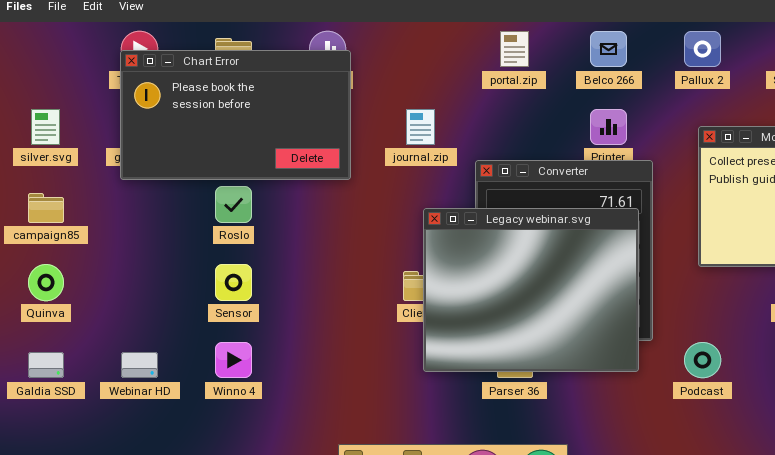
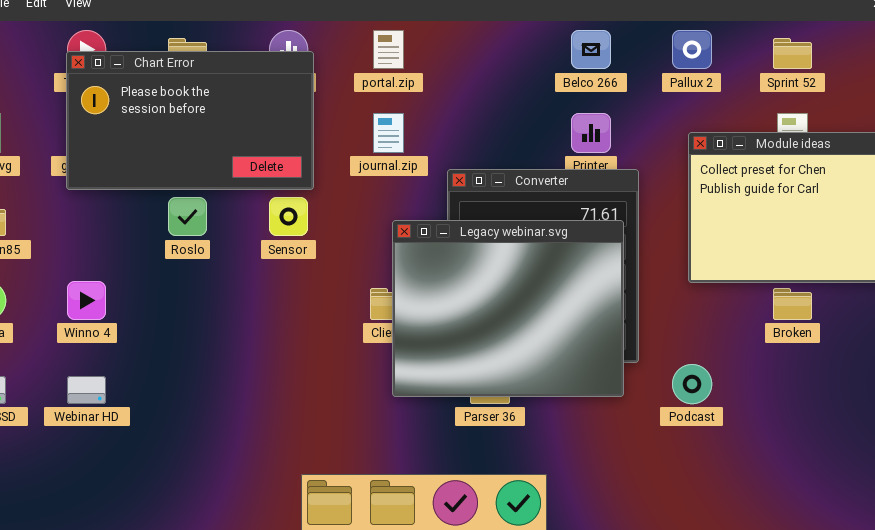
portal.zip: [500,31,529,67] -> [373,30,404,69], moved
Sensor: [215,264,252,301] -> [269,197,308,236], moved
Winno 4: [215,342,252,378] -> [67,281,106,320], moved

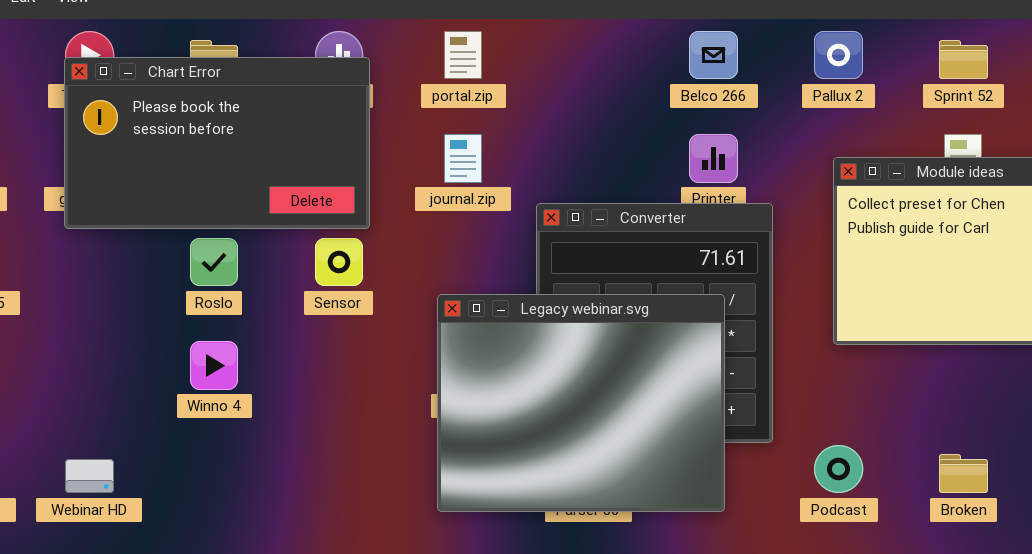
Legacy webinar.svg: [392,220,624,397] -> [437,294,725,512], moved
Winno 4: [67,281,106,320] -> [190,341,238,390], moved
Broken: [773,288,812,320] -> [939,454,988,493], moved

